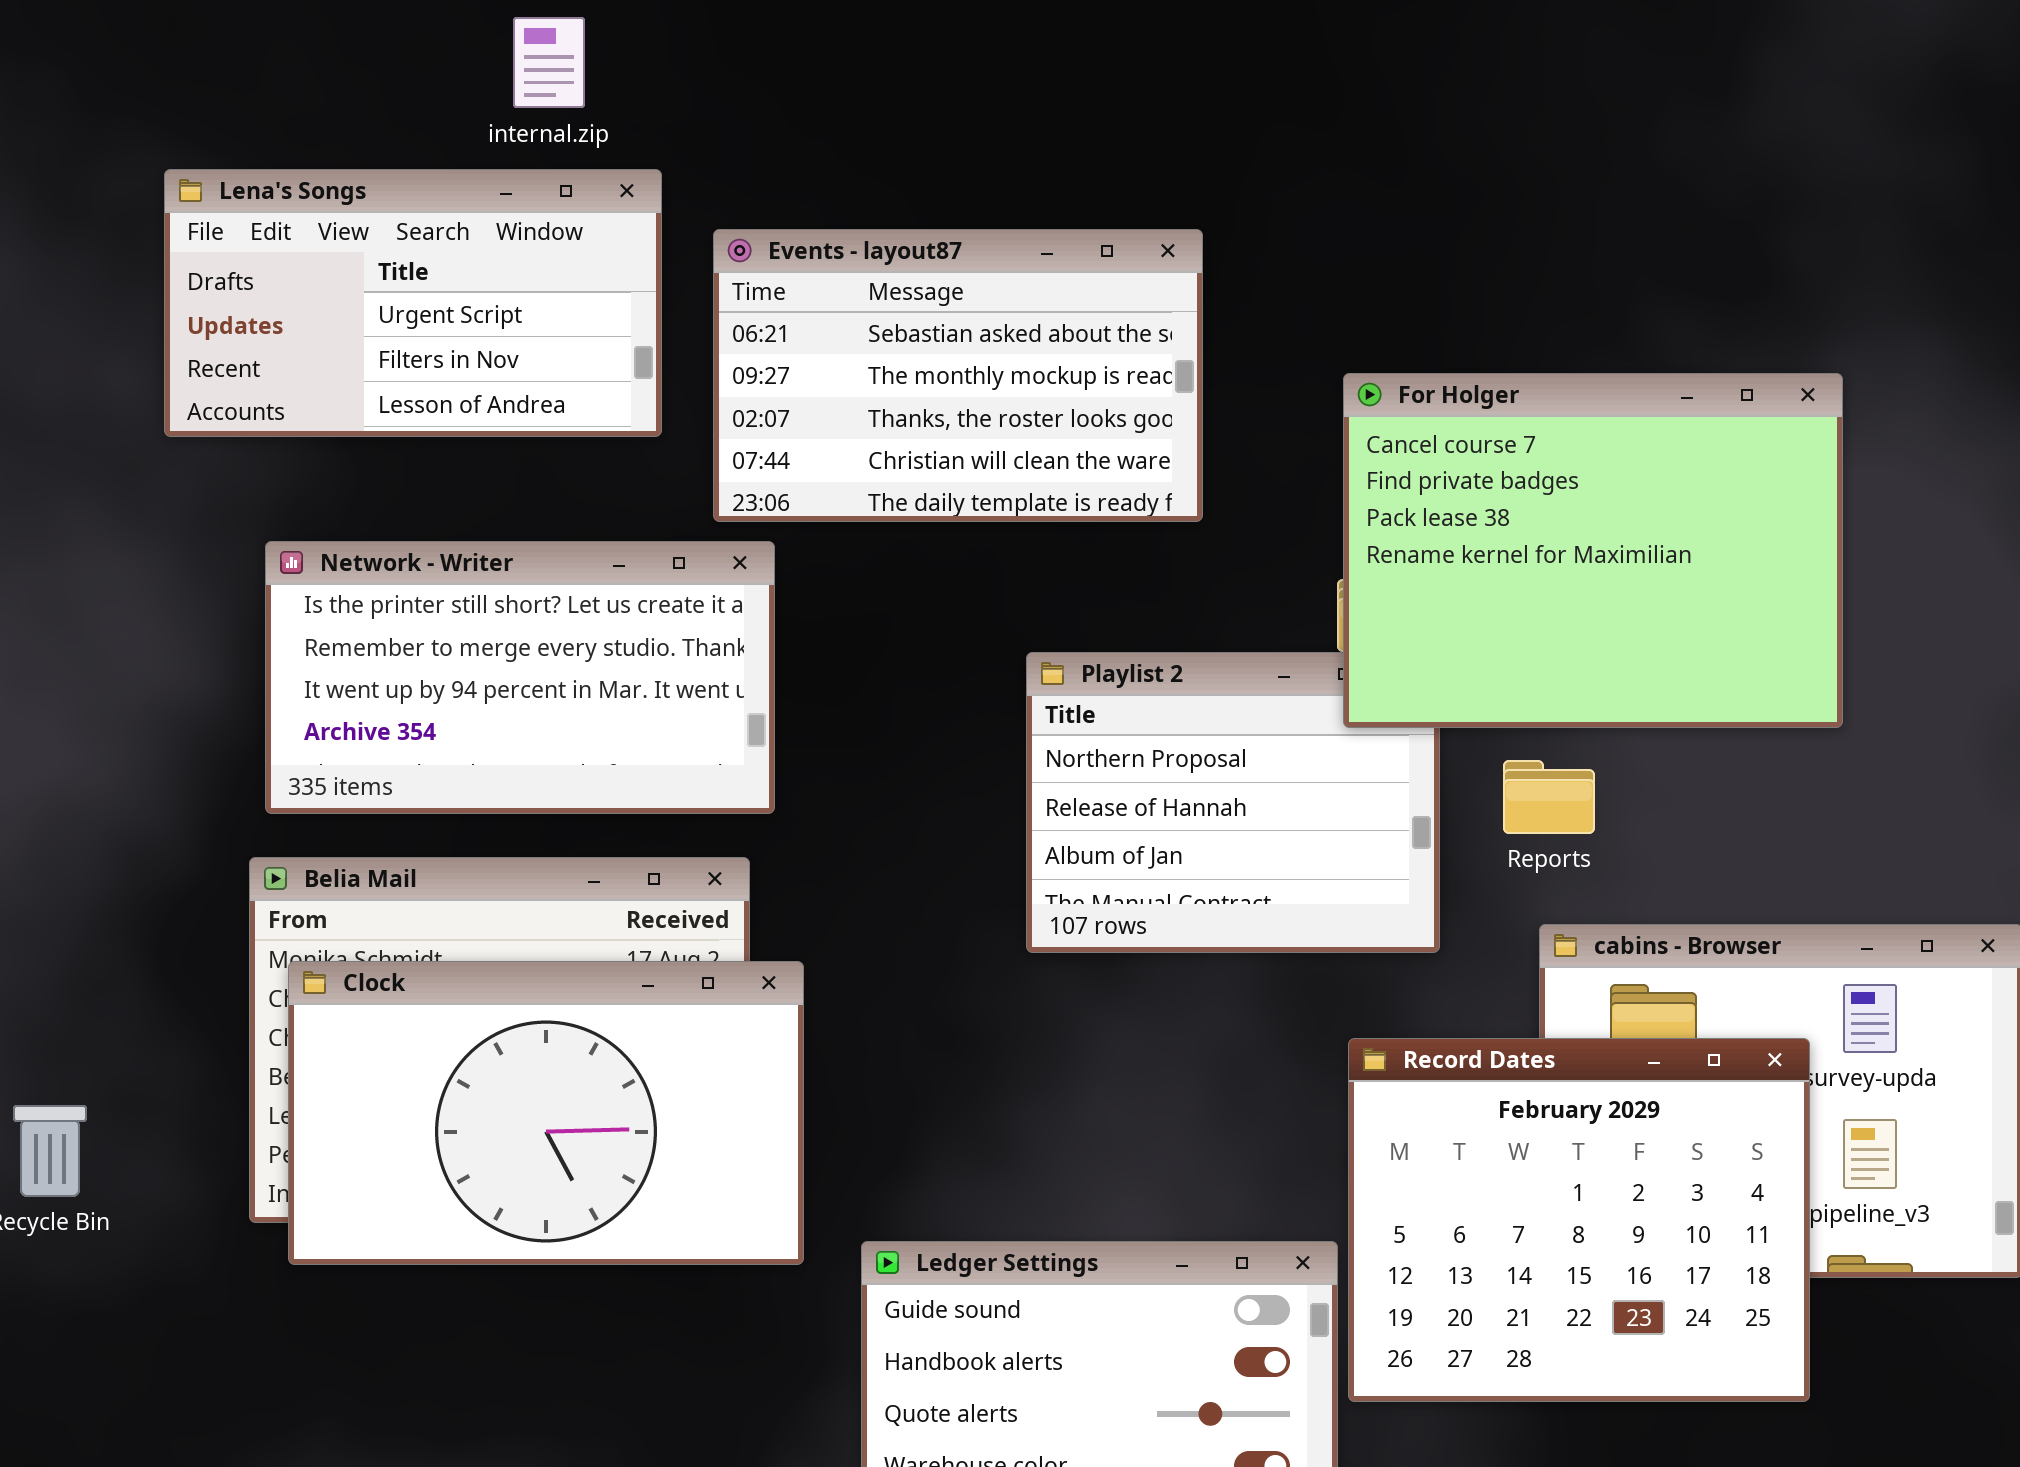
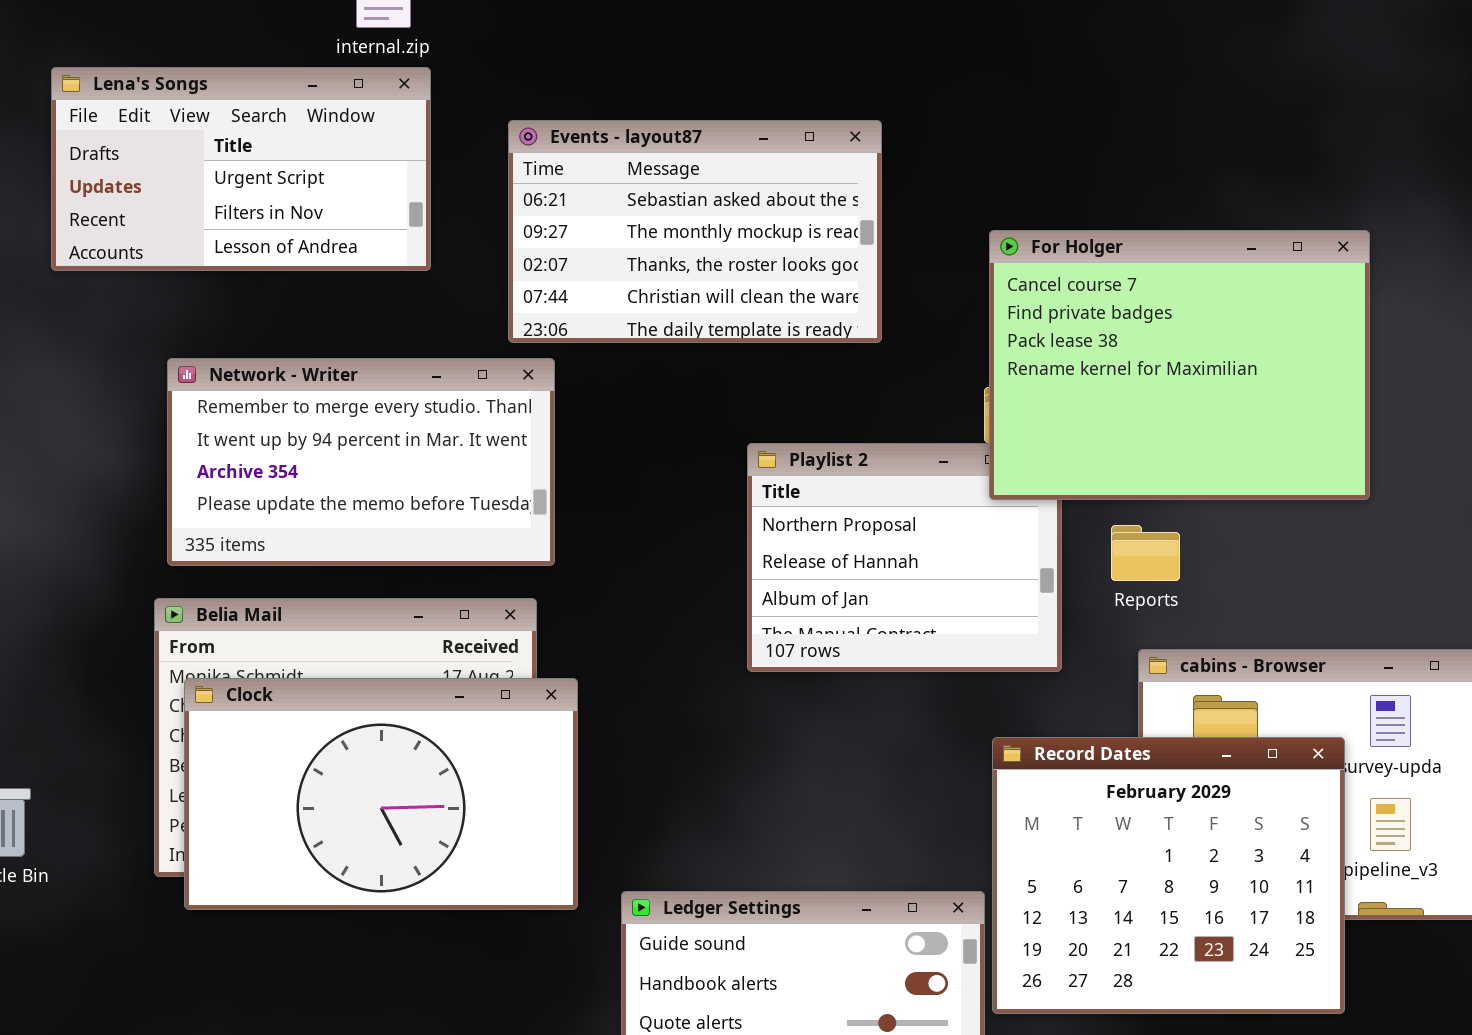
Lena's Songs: [164,169,662,437] -> [51,67,431,271], moved
Network - Writer: [265,541,775,814] -> [167,358,555,566], scrolled down 1 row

